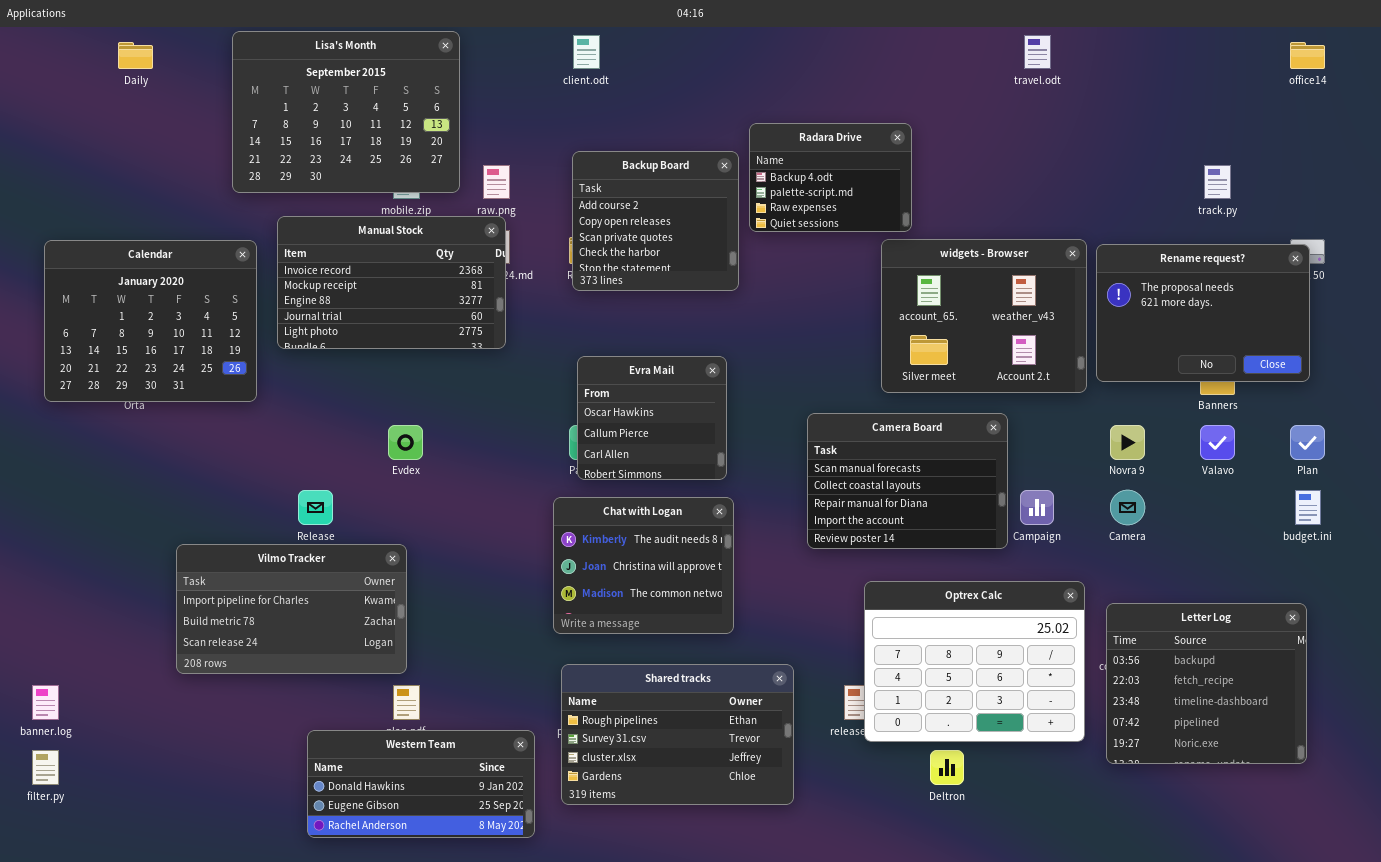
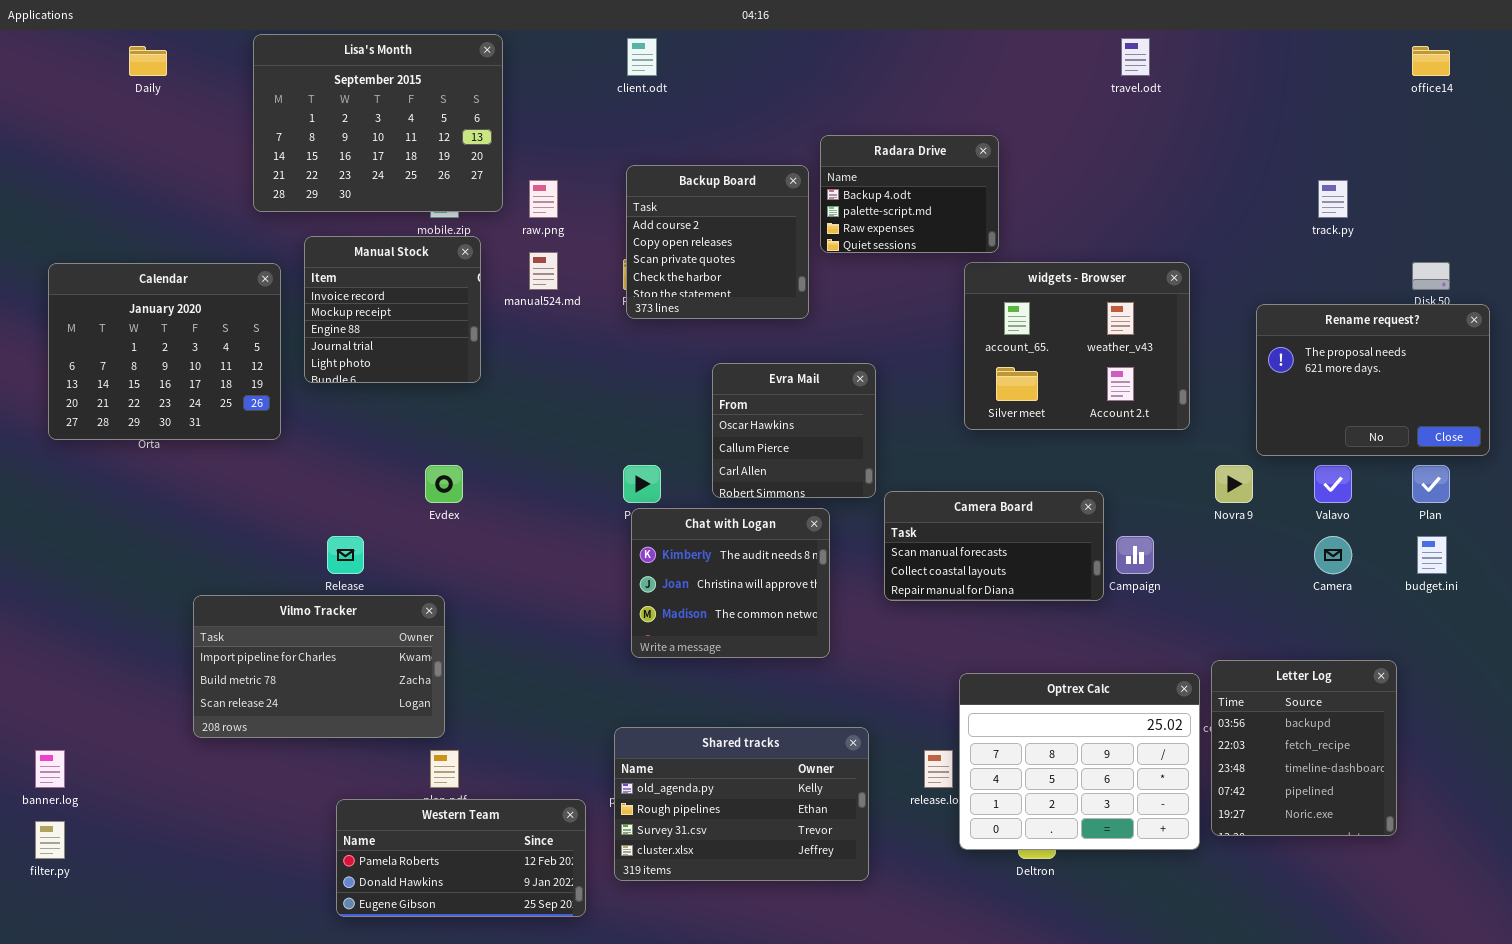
Manual Stock: [277,216,506,349] -> [304,236,481,383], resized
Rename request?: [1096,244,1310,382] -> [1256,304,1490,456], moved
Evra Mail: [577,356,727,480] -> [712,363,876,498], moved
Camera Board: [807,413,1008,549] -> [884,491,1104,601], resized
Camera: [1110,490,1145,525] -> [1314,536,1352,574], moved
Chat with Logan: [553,497,734,634] -> [631,508,830,658], moved
Optrex Calc: [864,581,1085,742] -> [959,673,1200,850], moved
Letter Log: [1106,603,1307,764] -> [1211,660,1397,836], resized
Shared tracks: [561,664,794,805] -> [614,727,869,881], scrolled up 1 row
Western Team: [307,730,535,838] -> [336,799,586,917], scrolled up 1 row

